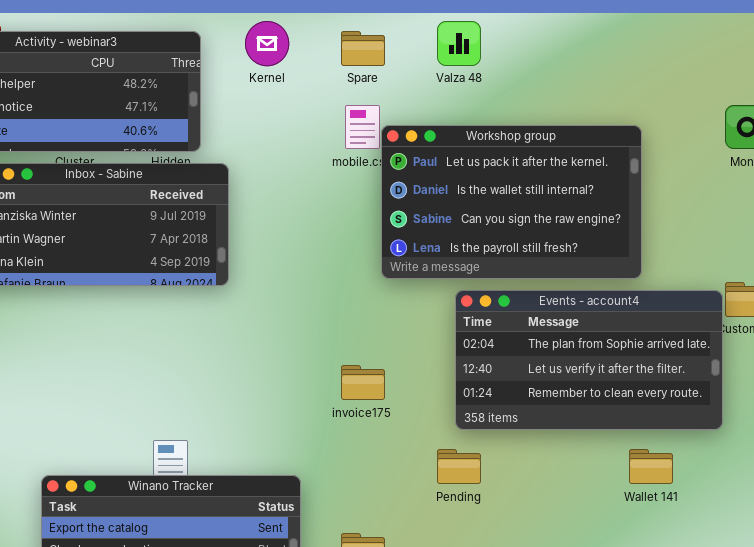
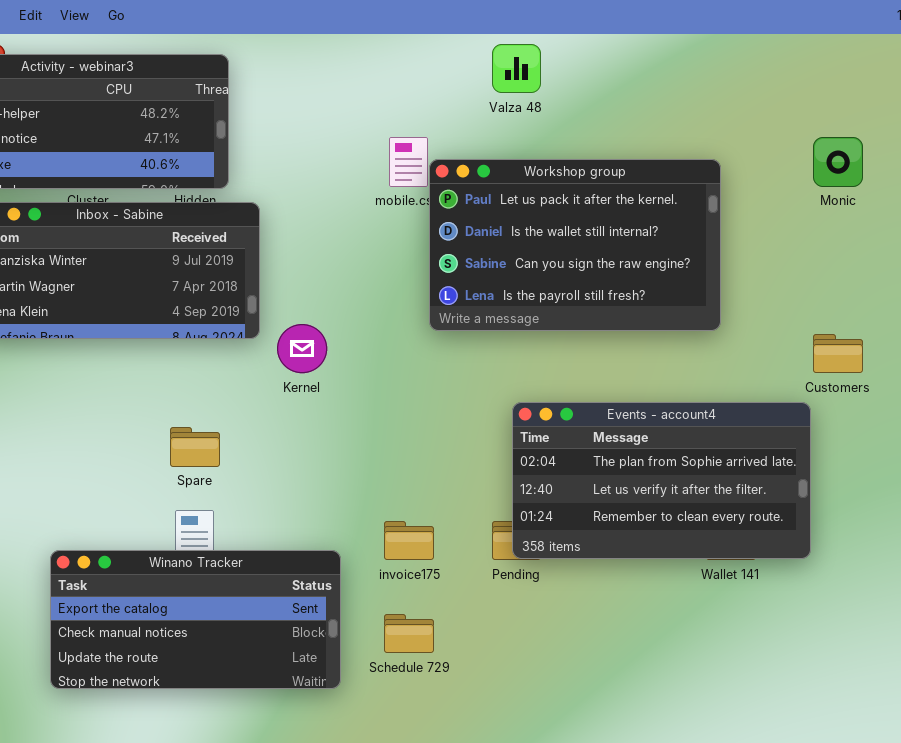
Kernel: [245,21,289,66] -> [277,324,327,373], moved
Spare: [341,31,385,66] -> [170,427,220,467], moved
Events - account4: [455,290,723,430] -> [512,402,811,559], moved
invoice175: [341,365,385,400] -> [384,521,434,560], moved

